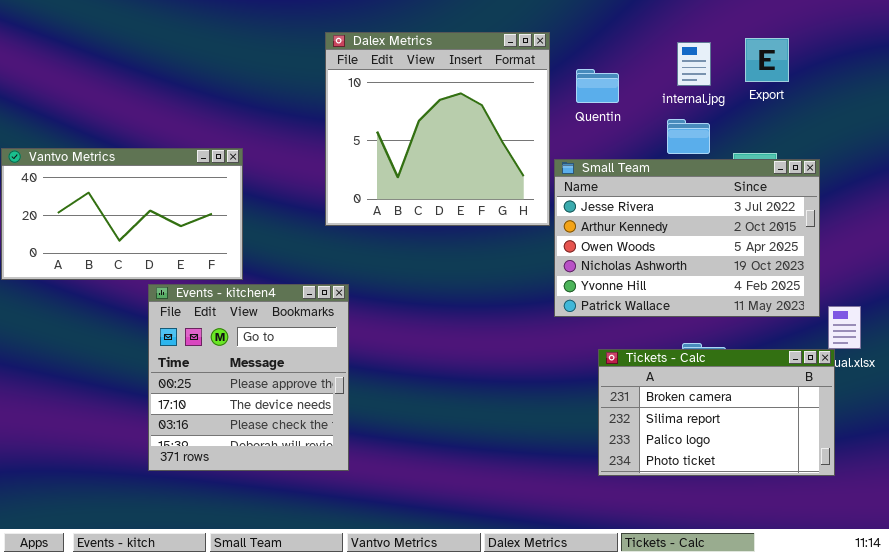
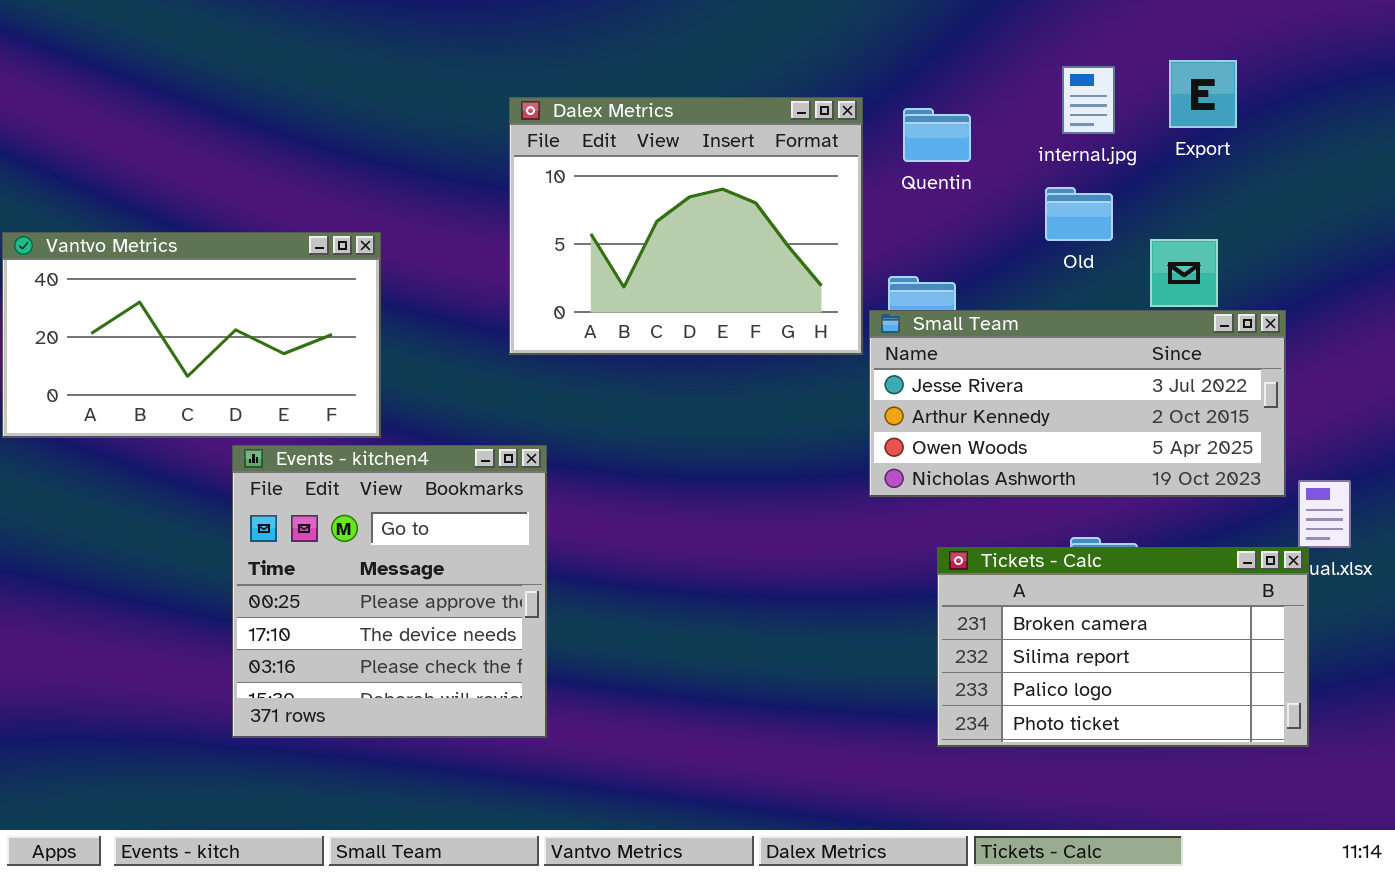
Dalex Metrics: [325,32,550,226] -> [509,97,863,355], resized
Small Team: [554,159,820,317] -> [869,310,1286,497], resized

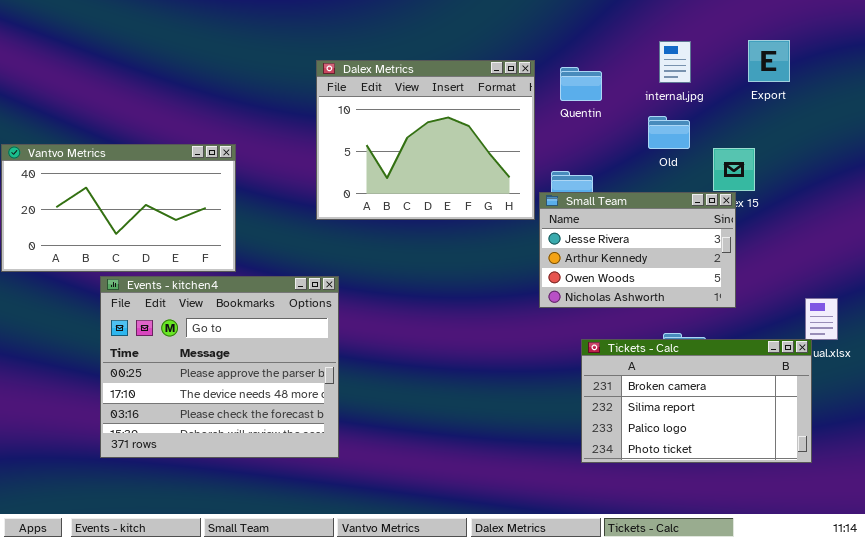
Export: [1169,60,1237,128] -> [748,40,790,82], moved
Small Team: [869,310,1286,497] -> [539,192,736,308], resized
Events - kitchen4: [232,445,547,738] -> [100,276,339,458], resized

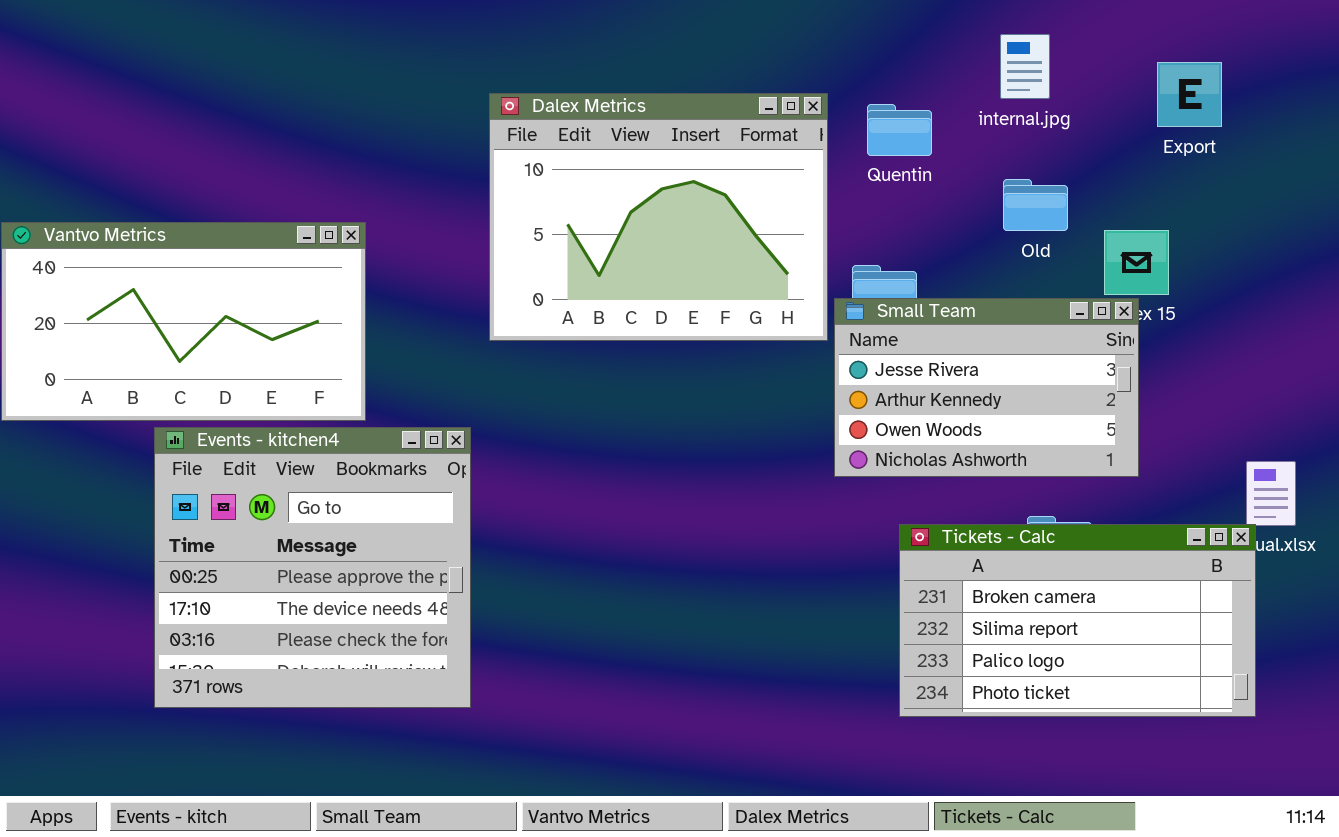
internal.jpg: [659,41,691,83] -> [1000,34,1050,99], moved
Events - kitchen4: [100,276,339,458] -> [154,427,471,708], resized

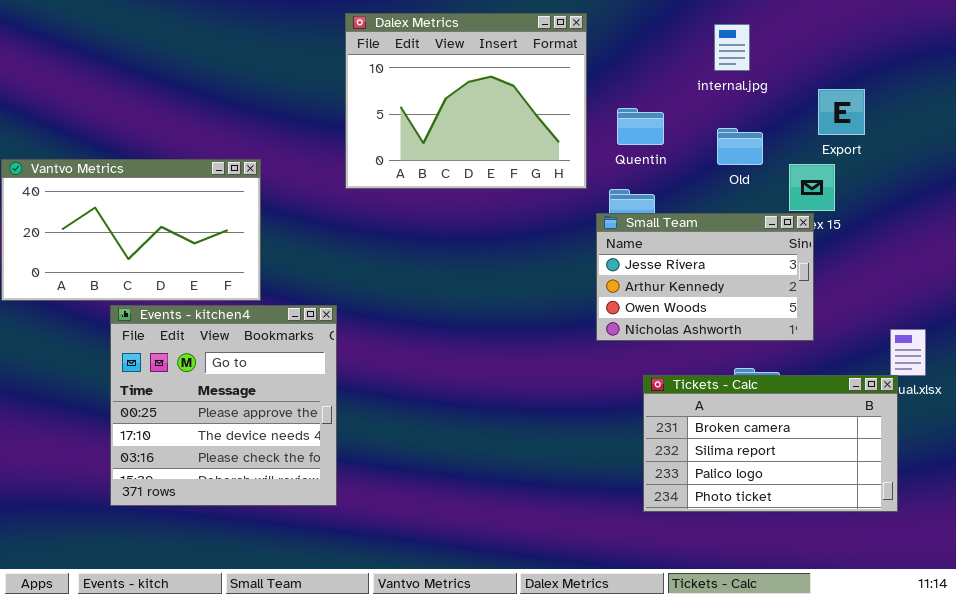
Export: [1157,62,1222,127] -> [818,89,865,135], moved
Dalex Metrics: [489,93,828,341] -> [345,13,587,189], moved
Quentin: [867,104,932,156] -> [617,108,664,145], moved

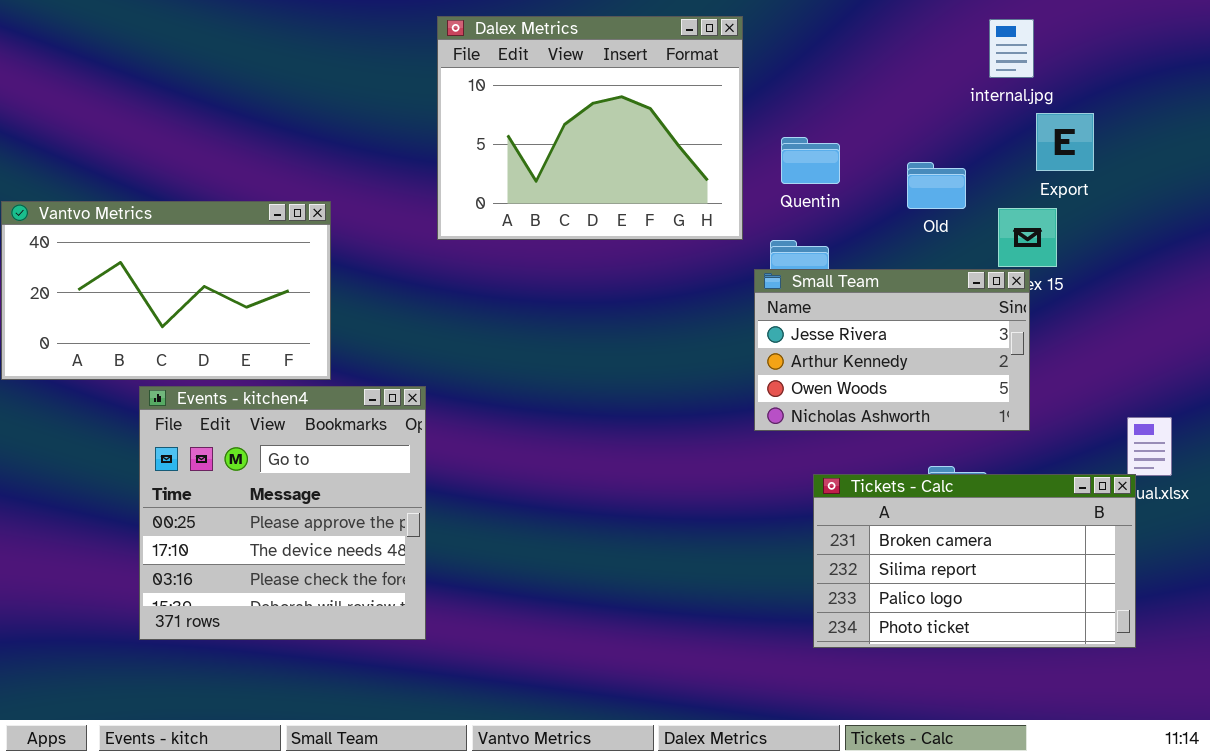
internal.jpg: [714,24,750,71] -> [989,19,1034,78], moved

